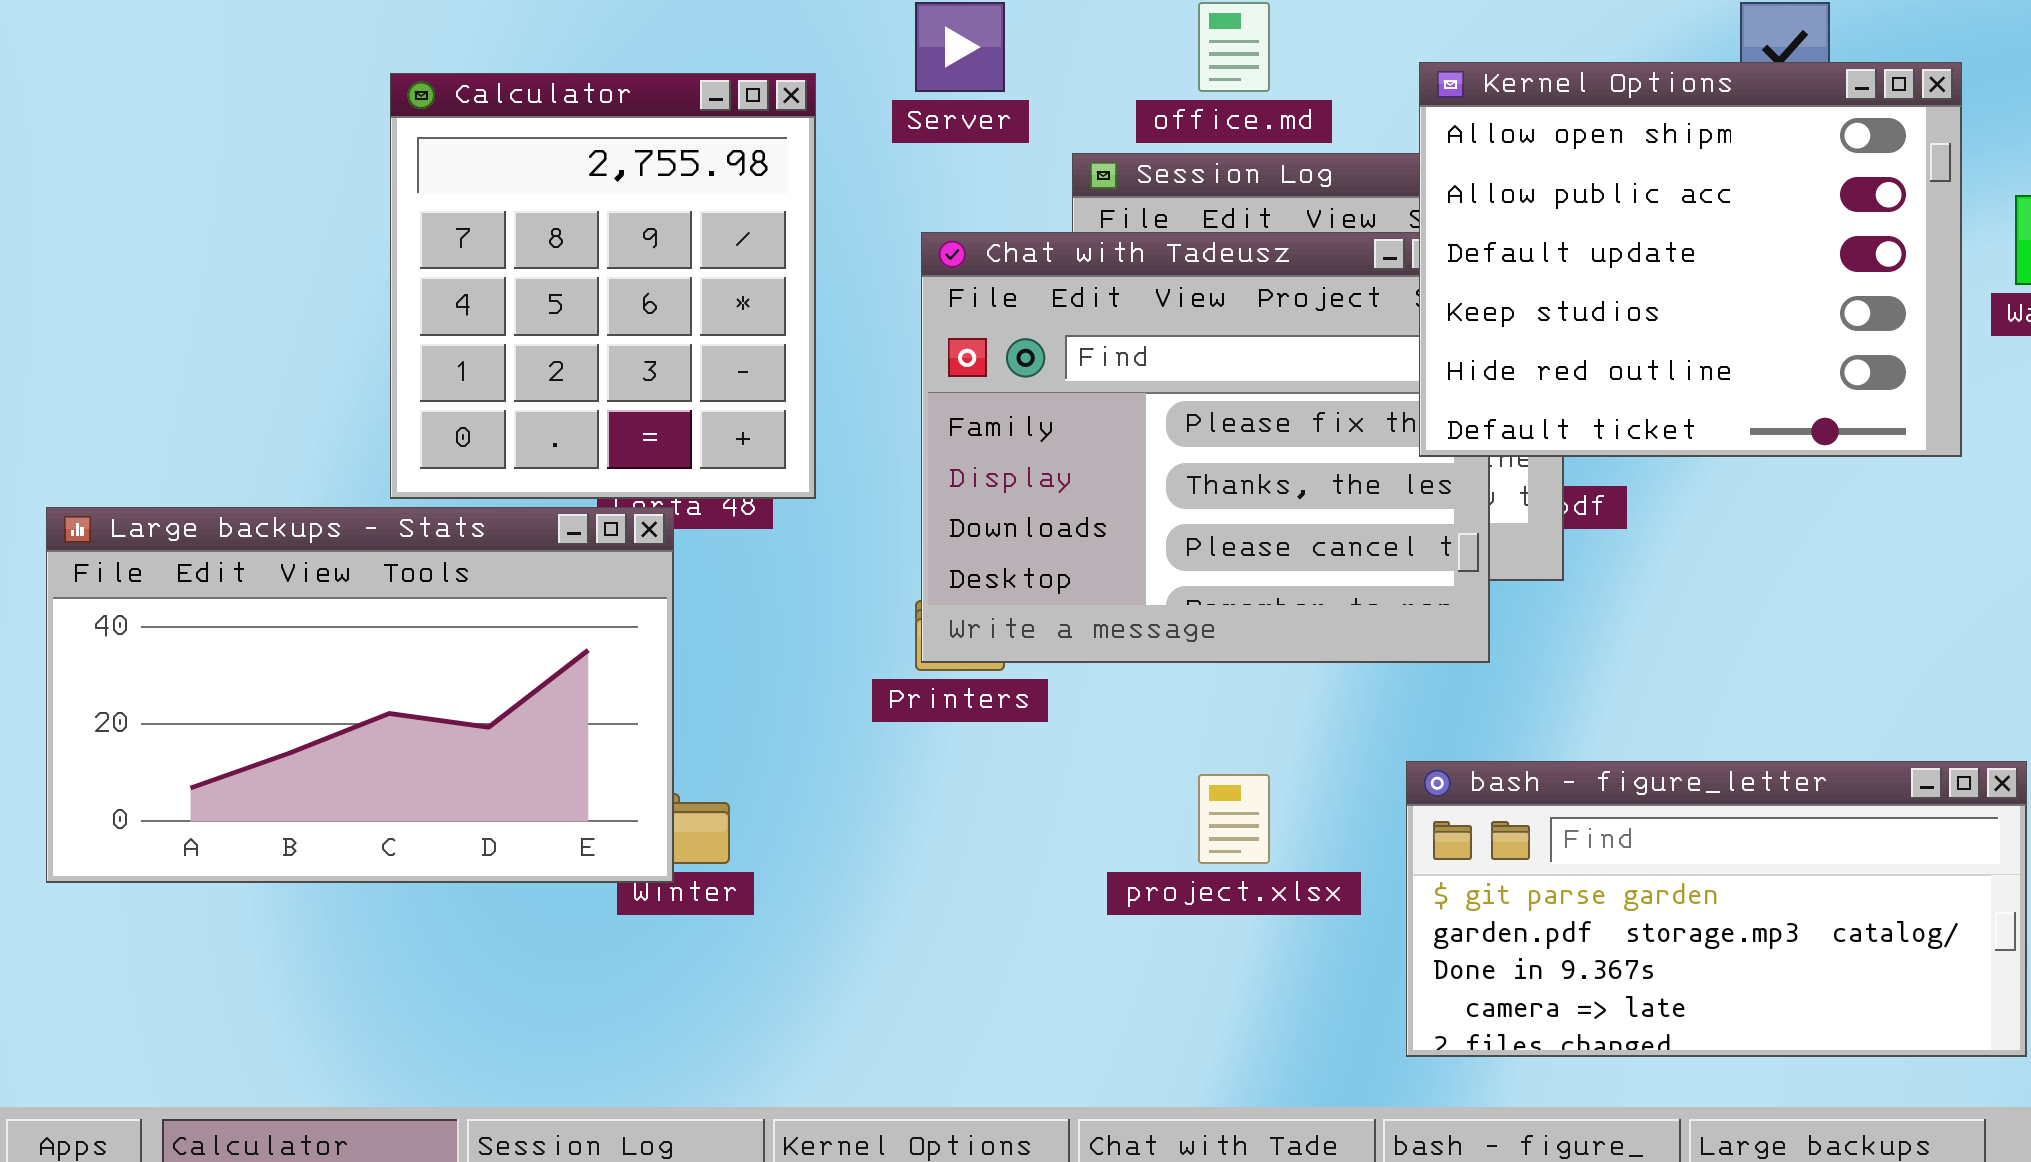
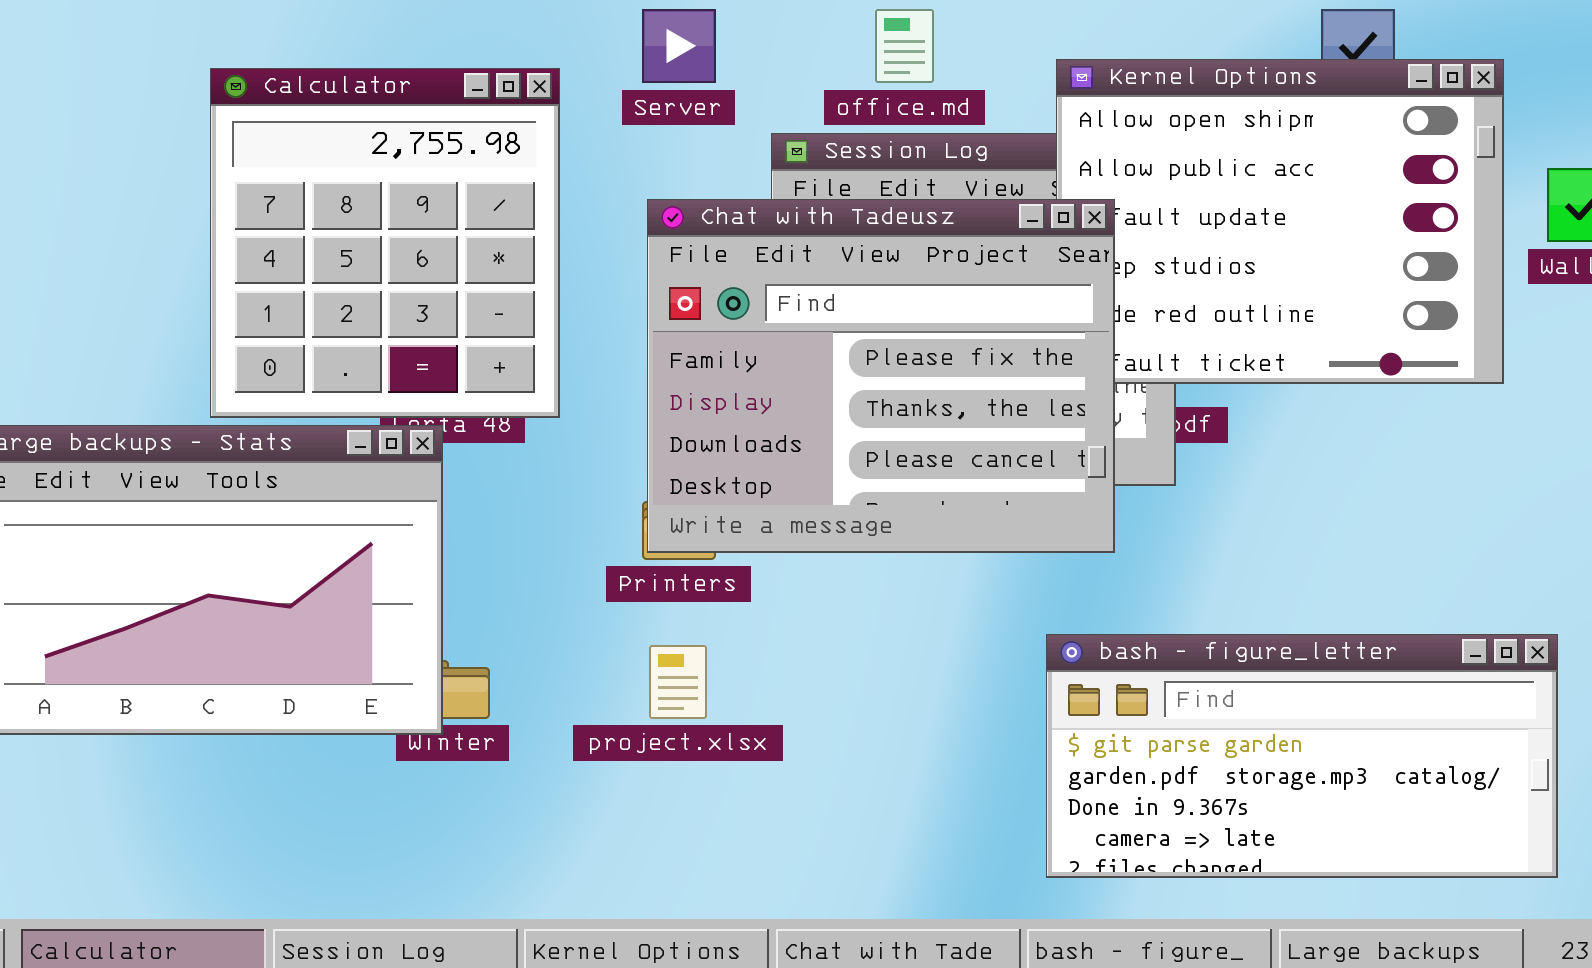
Chat with Tadeusz: [921,232,1490,663] -> [647,199,1115,553], raised
project.xlsx: [1198,774,1270,864] -> [649,645,707,719], moved

